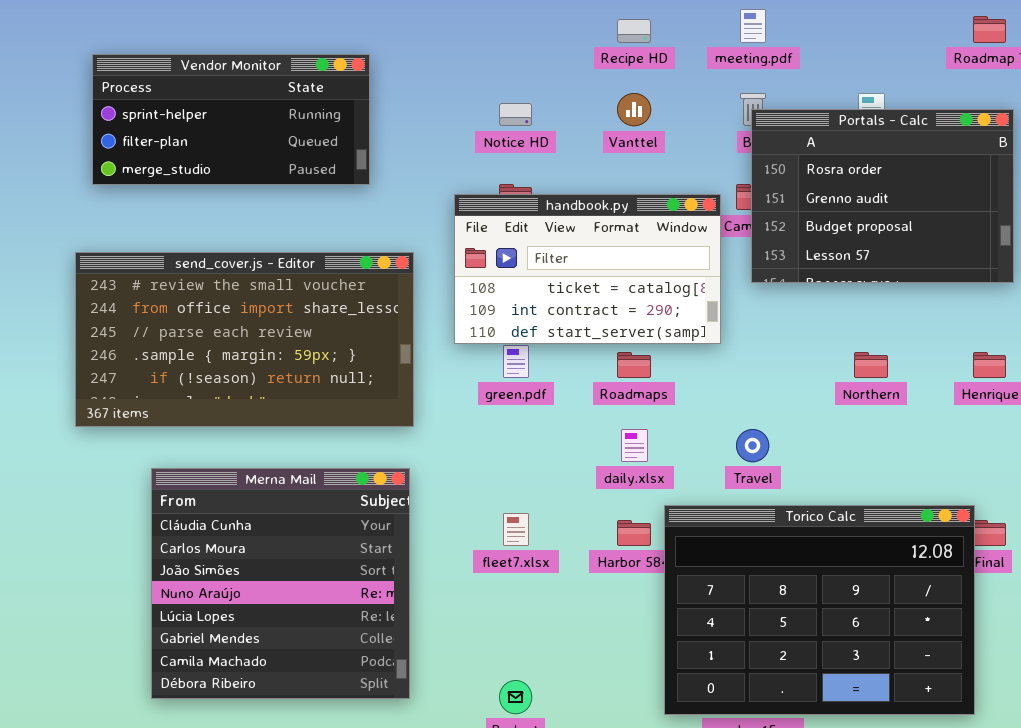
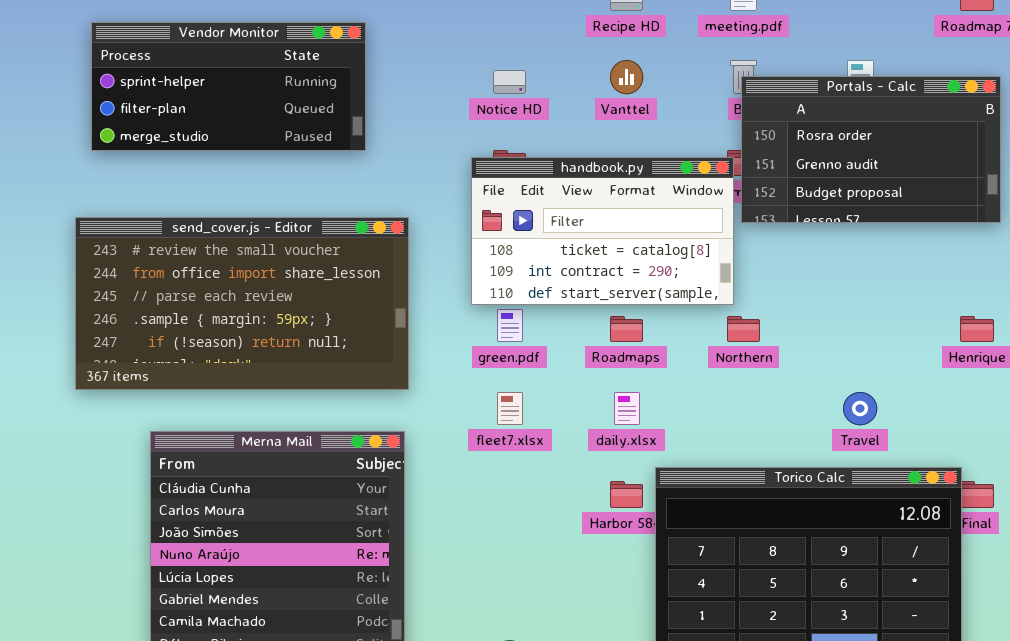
Portals - Calc: [751,109,1014,283] -> [741,76,1001,223], resized
handbook.py: [454,194,721,344] -> [471,157,734,305], moved
Northern: [854,352,888,378] -> [727,316,760,342], moved
Travel: [736,429,769,462] -> [843,392,877,425], moved
fleet7.xlsx: [503,513,529,546] -> [497,392,523,425], moved

